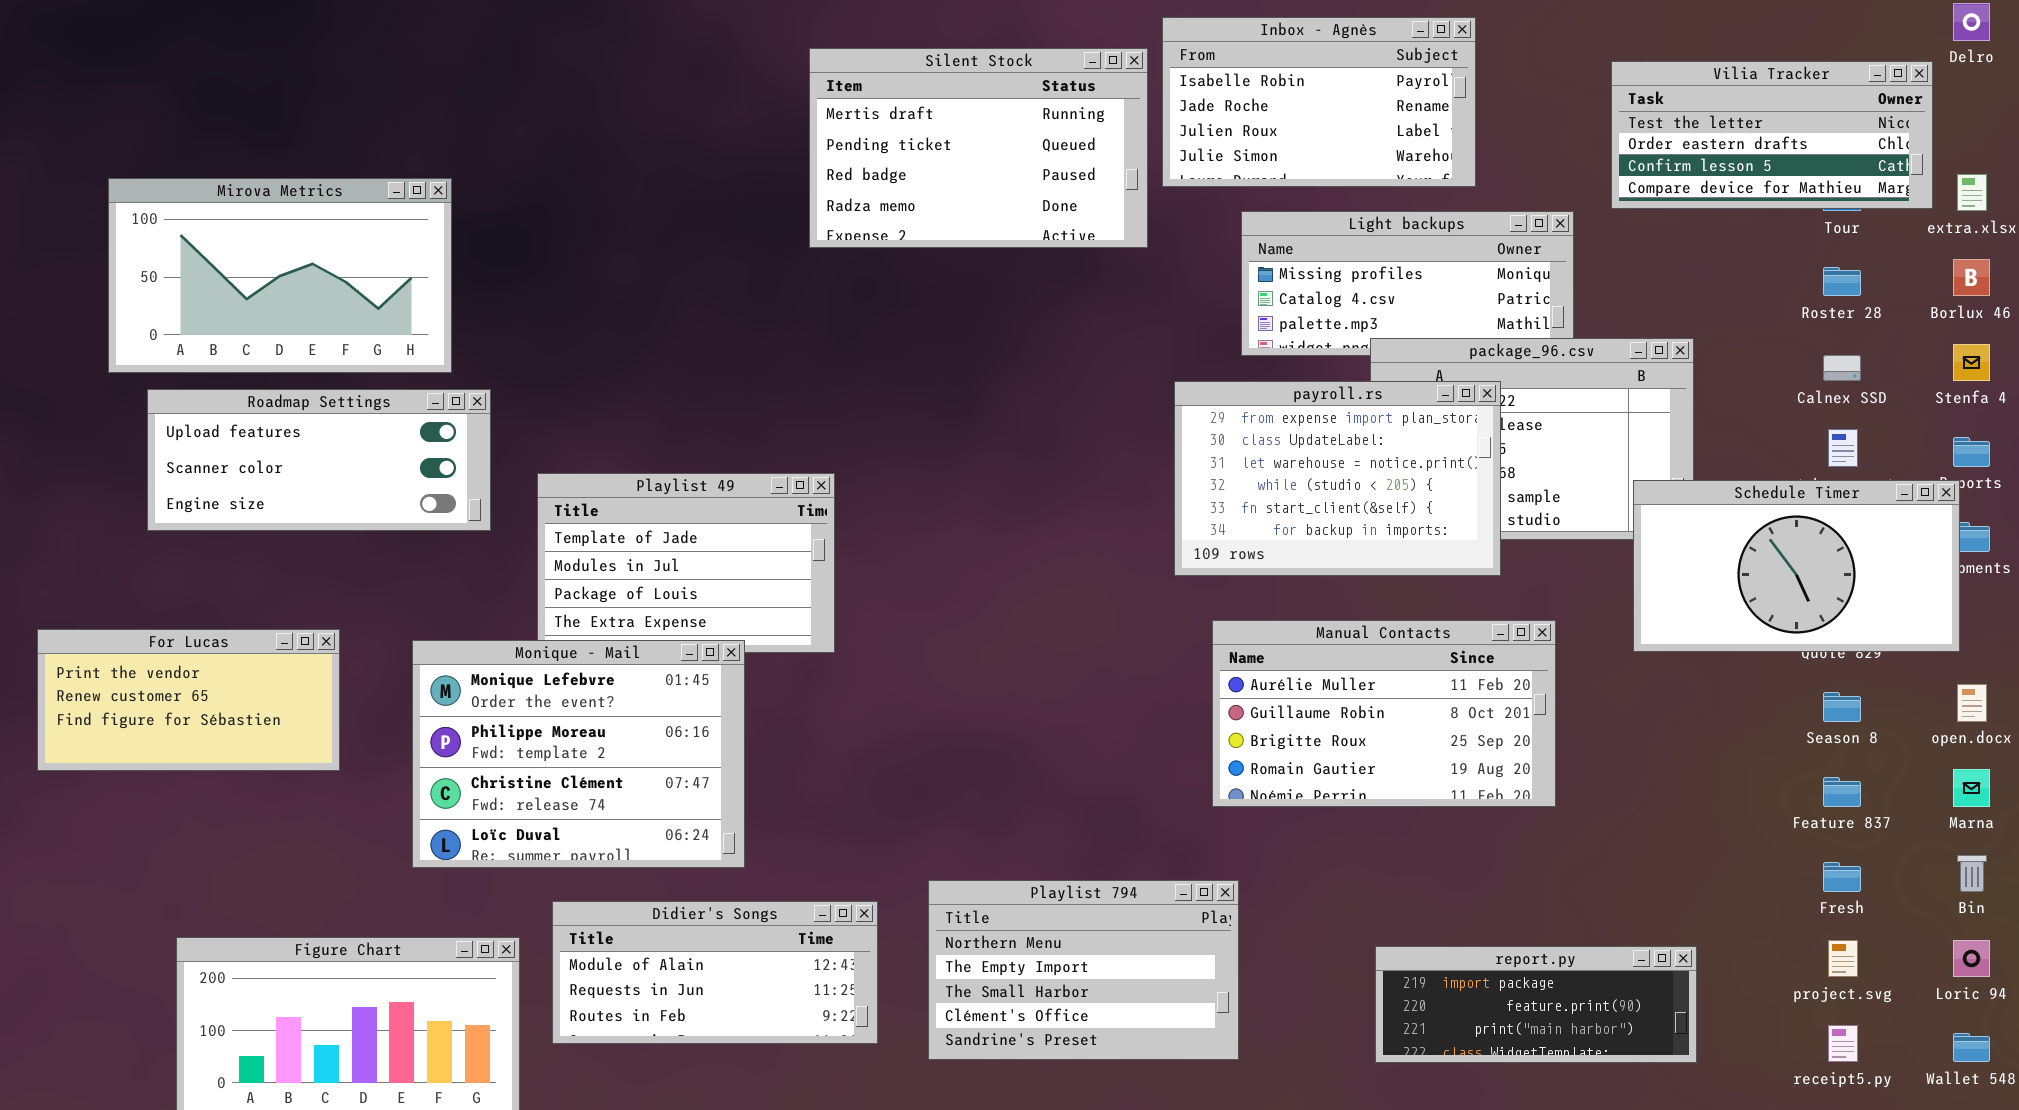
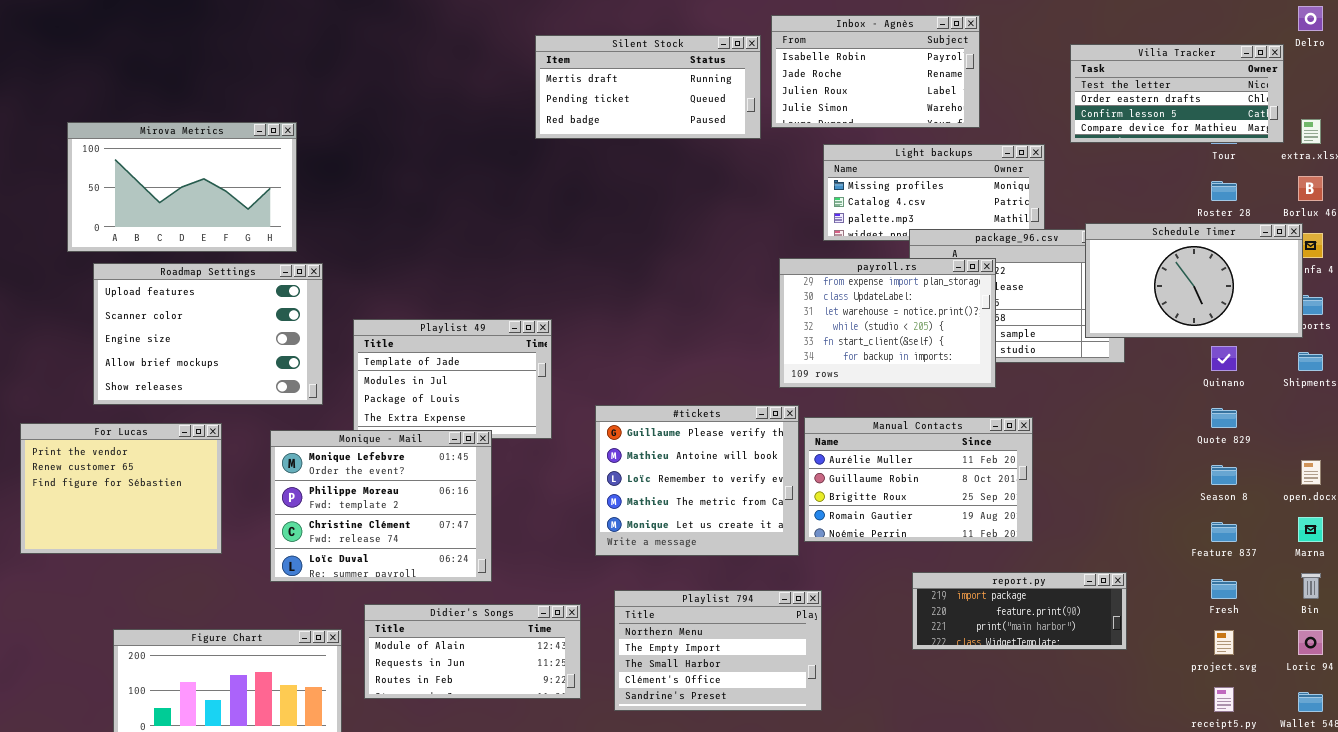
Silent Stock: [809,48,1148,248] -> [535,35,761,139], resized
Roadmap Settings: [147,389,491,531] -> [93,263,323,405], resized
Schedule Timer: [1633,480,1960,652] -> [1085,223,1303,338], moved
#tickets: none -> [595,405,799,556], opened
For Lucas: [37,629,340,771] -> [20,423,222,554], resized
report.py: [1375,946,1697,1063] -> [912,572,1127,650], moved

